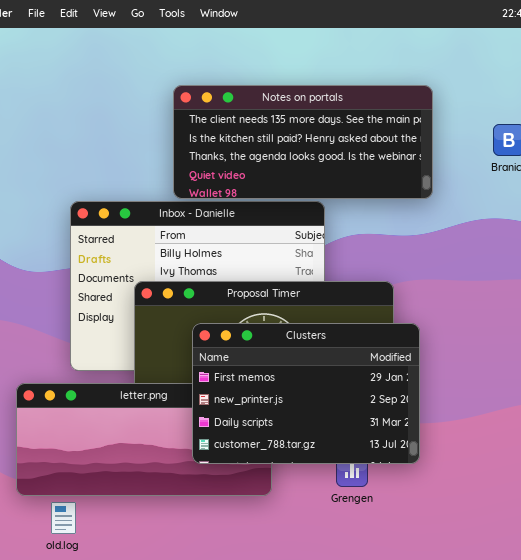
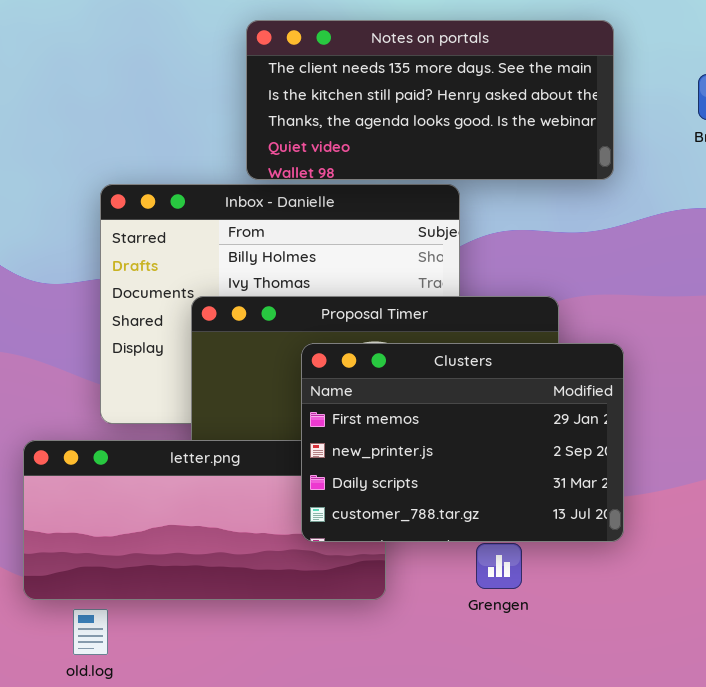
Clusters: [192,323,420,464] -> [301,343,624,542], moved

